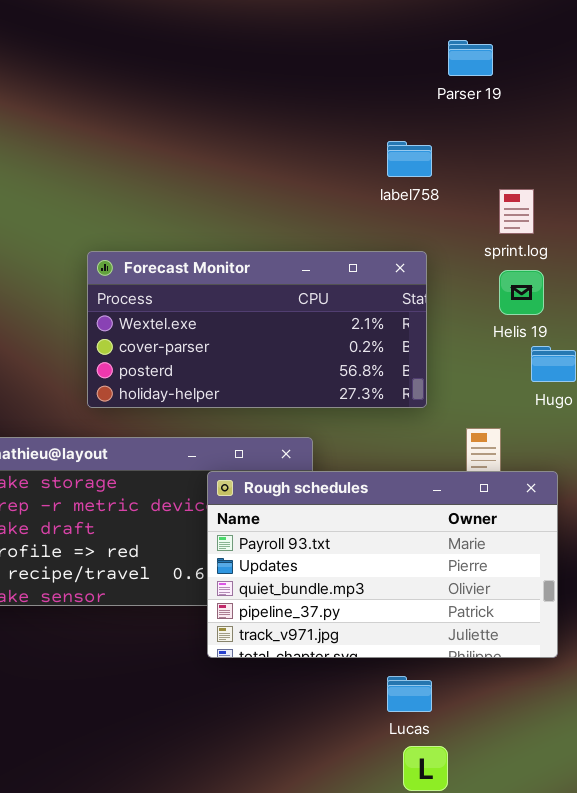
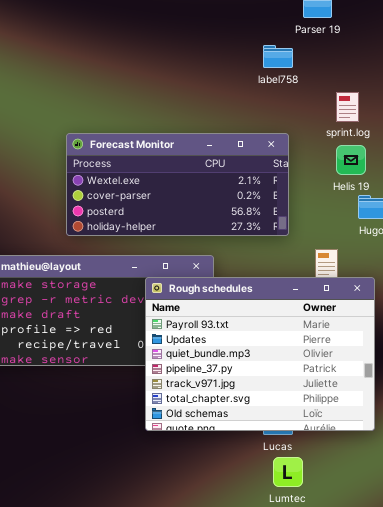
label758: [387,141,432,177] -> [263,45,293,68], moved
Rough schedules: [207,471,558,658] -> [145,277,375,431], resized

